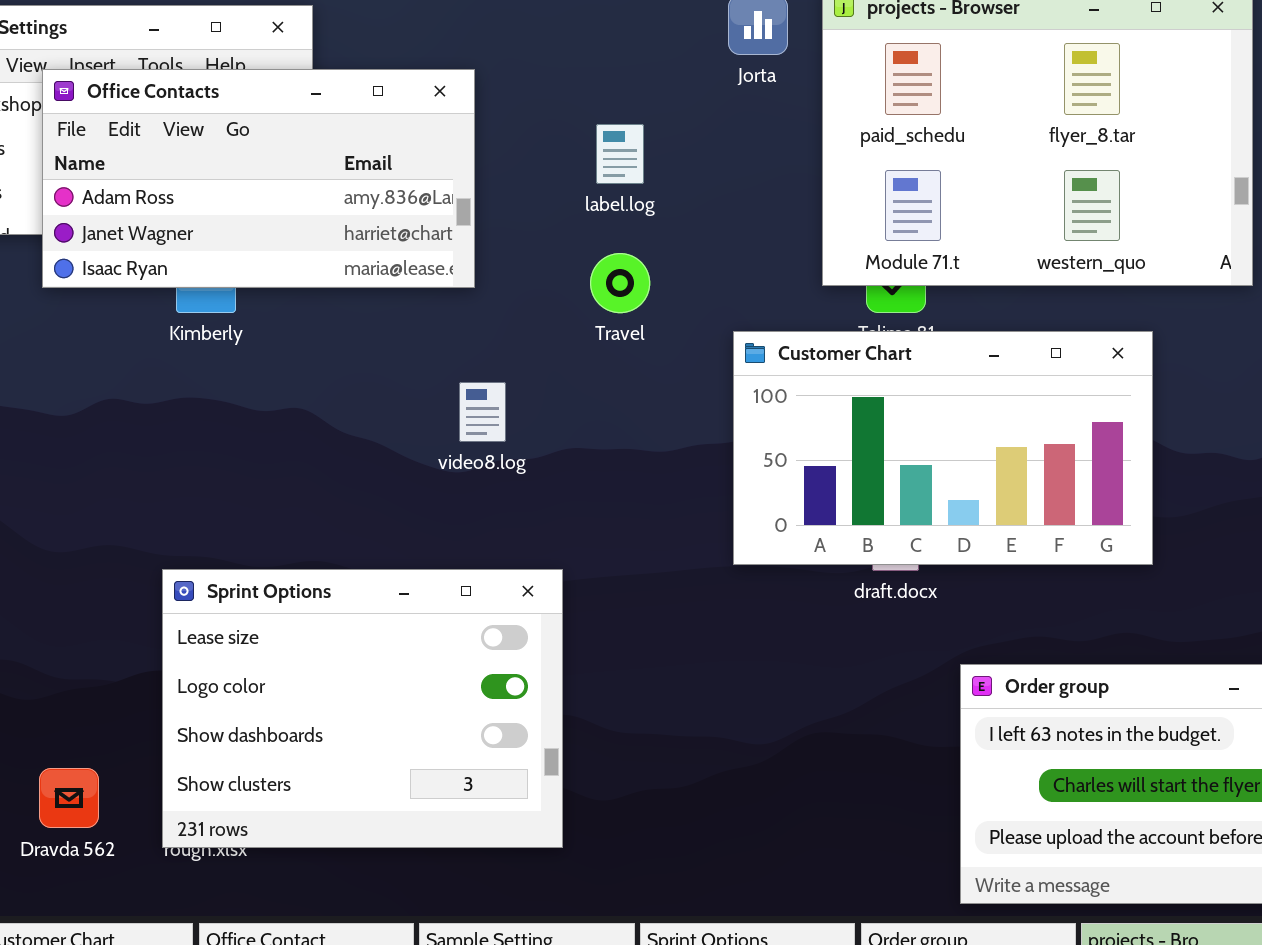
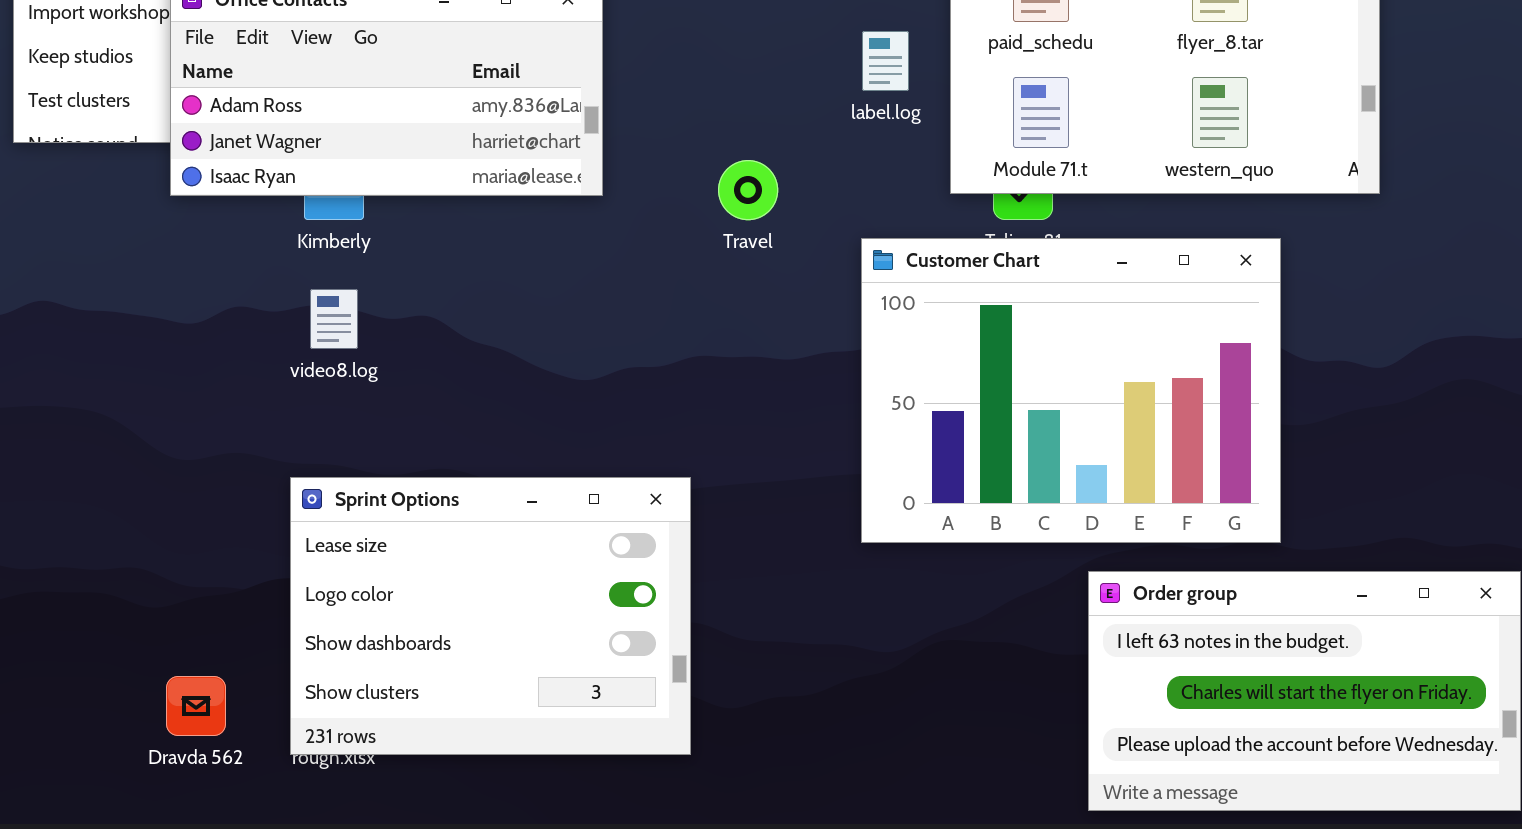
label.log: [596,124,644,184] -> [862,31,909,91], moved
Customer Chart: [733,331,1153,565] -> [861,238,1281,543], resized
video8.log: [459,382,506,442] -> [310,289,358,349], moved

